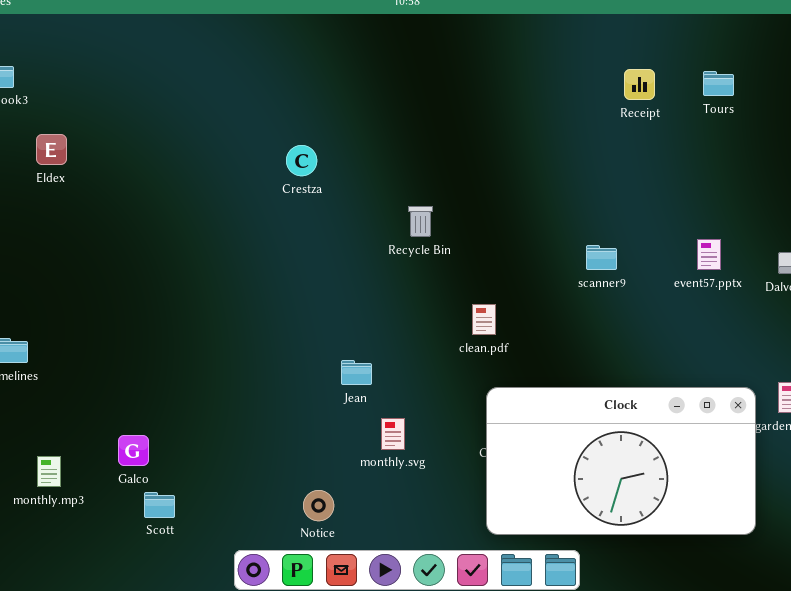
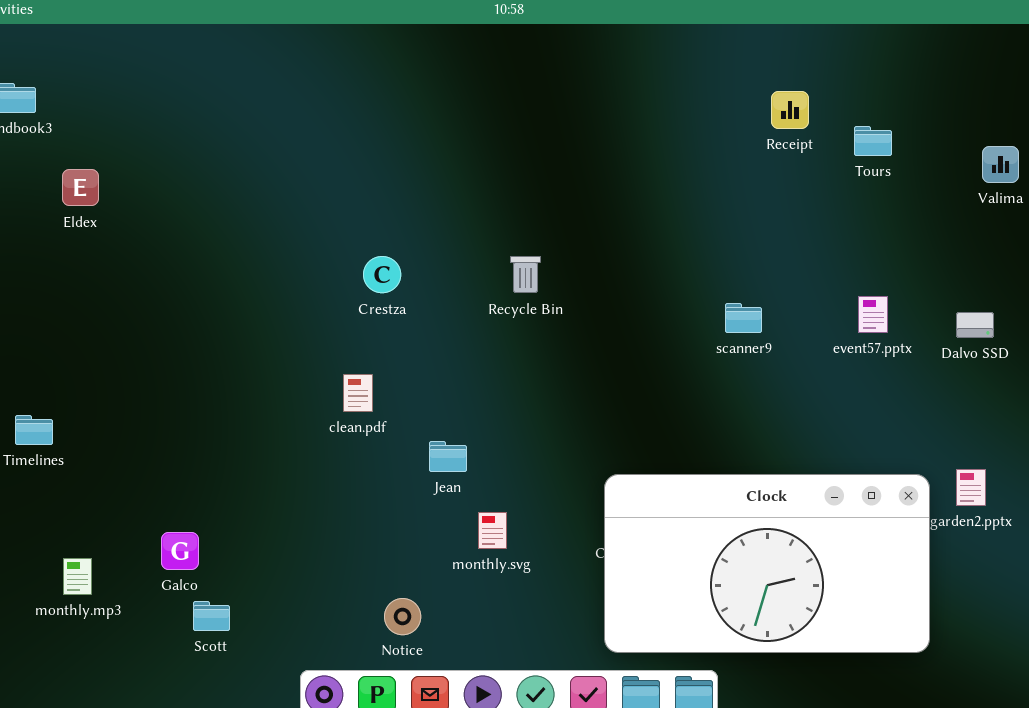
Tours: [703,71,734,96] -> [854,126,892,156], moved
Crestza: [286,145,317,176] -> [363,256,401,293], moved
clean.pdf: [472,304,496,335] -> [343,374,373,412], moved

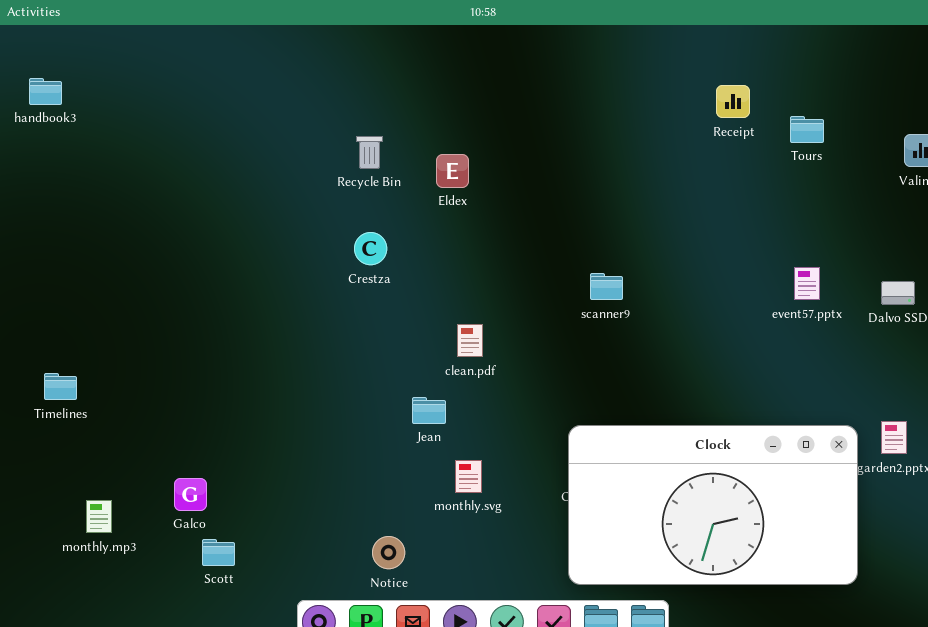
Eldex: [62,169,99,206] -> [436,154,469,188], moved
Recycle Bin: [510,256,541,293] -> [356,136,383,169], moved
scanner9: [725,303,762,333] -> [590,273,623,300], moved
clean.pdf: [343,374,373,412] -> [457,324,483,357], moved

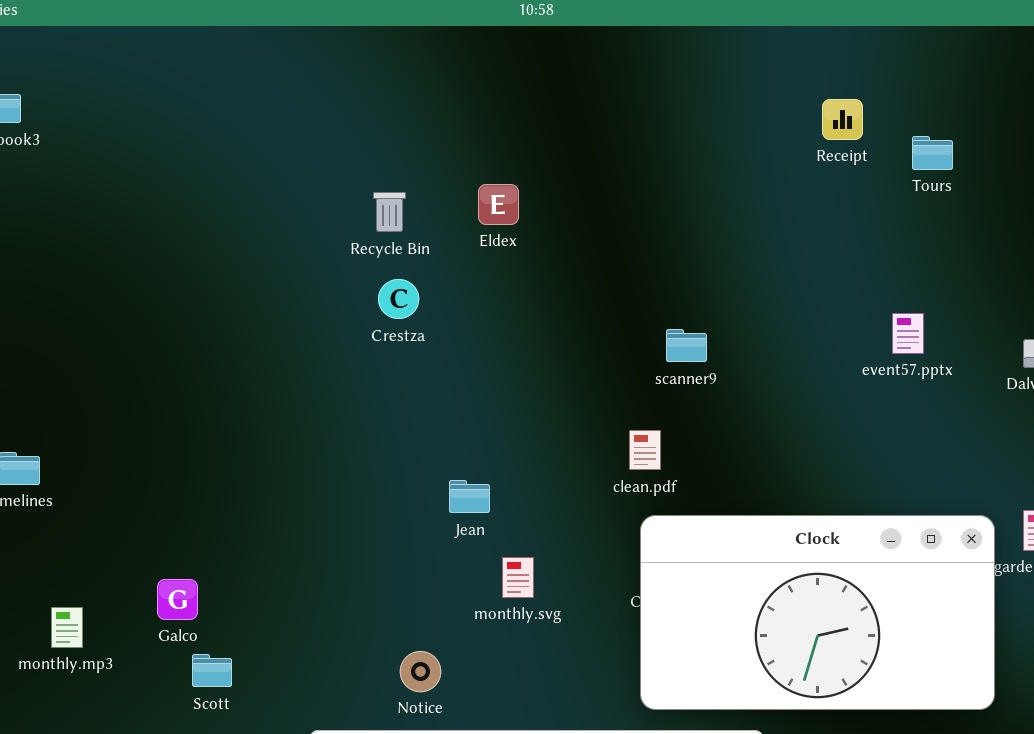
Recycle Bin: [356,136,383,169] -> [373,192,406,232], moved
event57.pptx: [794,267,820,300] -> [892,313,924,354], moved
clean.pdf: [457,324,483,357] -> [629,430,661,470], moved

